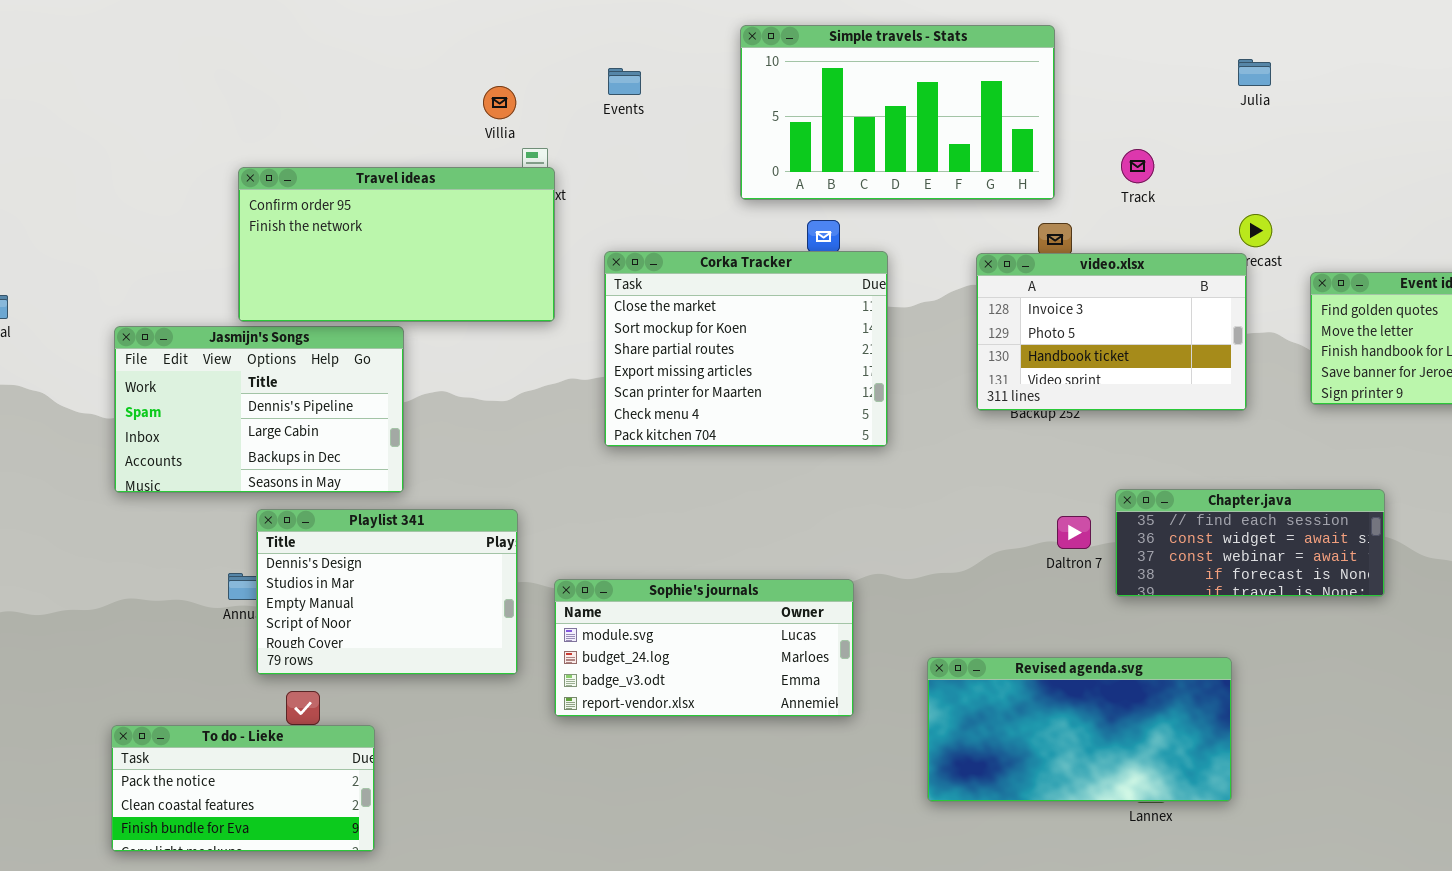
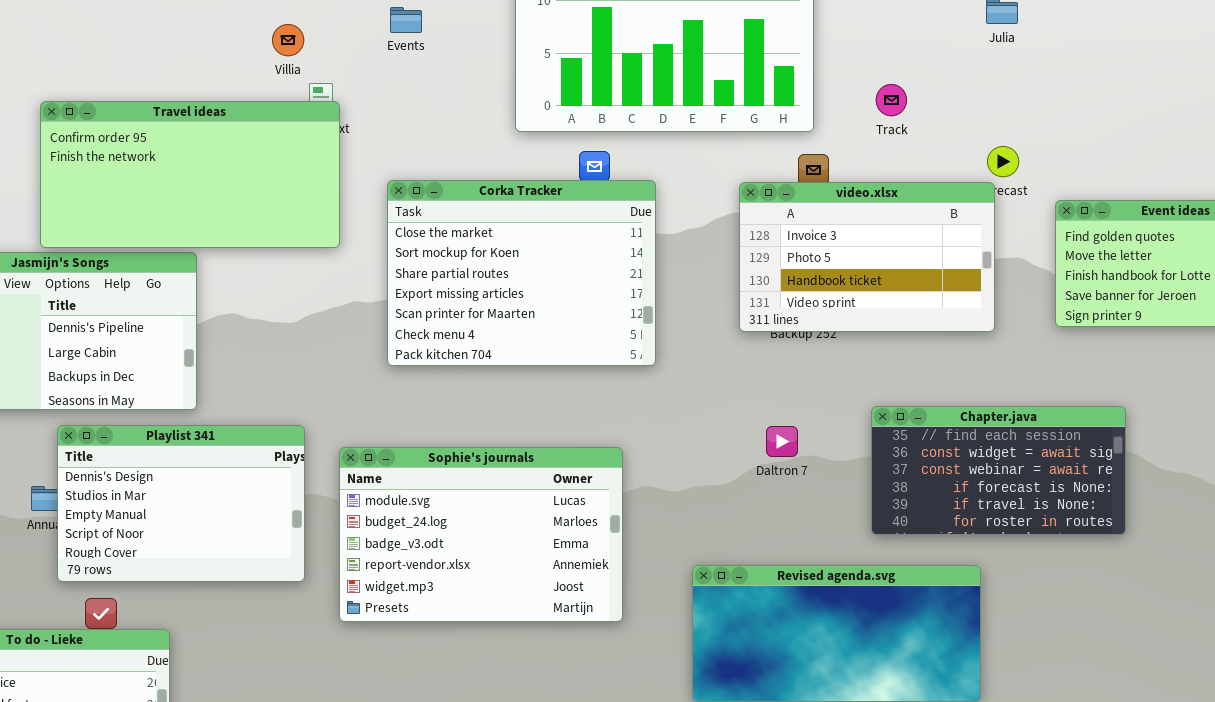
Chapter.java: [1115,489,1385,597] -> [871,406,1126,535], resized
Daltron 7: [1057,516,1091,549] -> [766,426,798,457], moved
Sophie's journals: [554,579,854,717] -> [339,447,623,622], resized

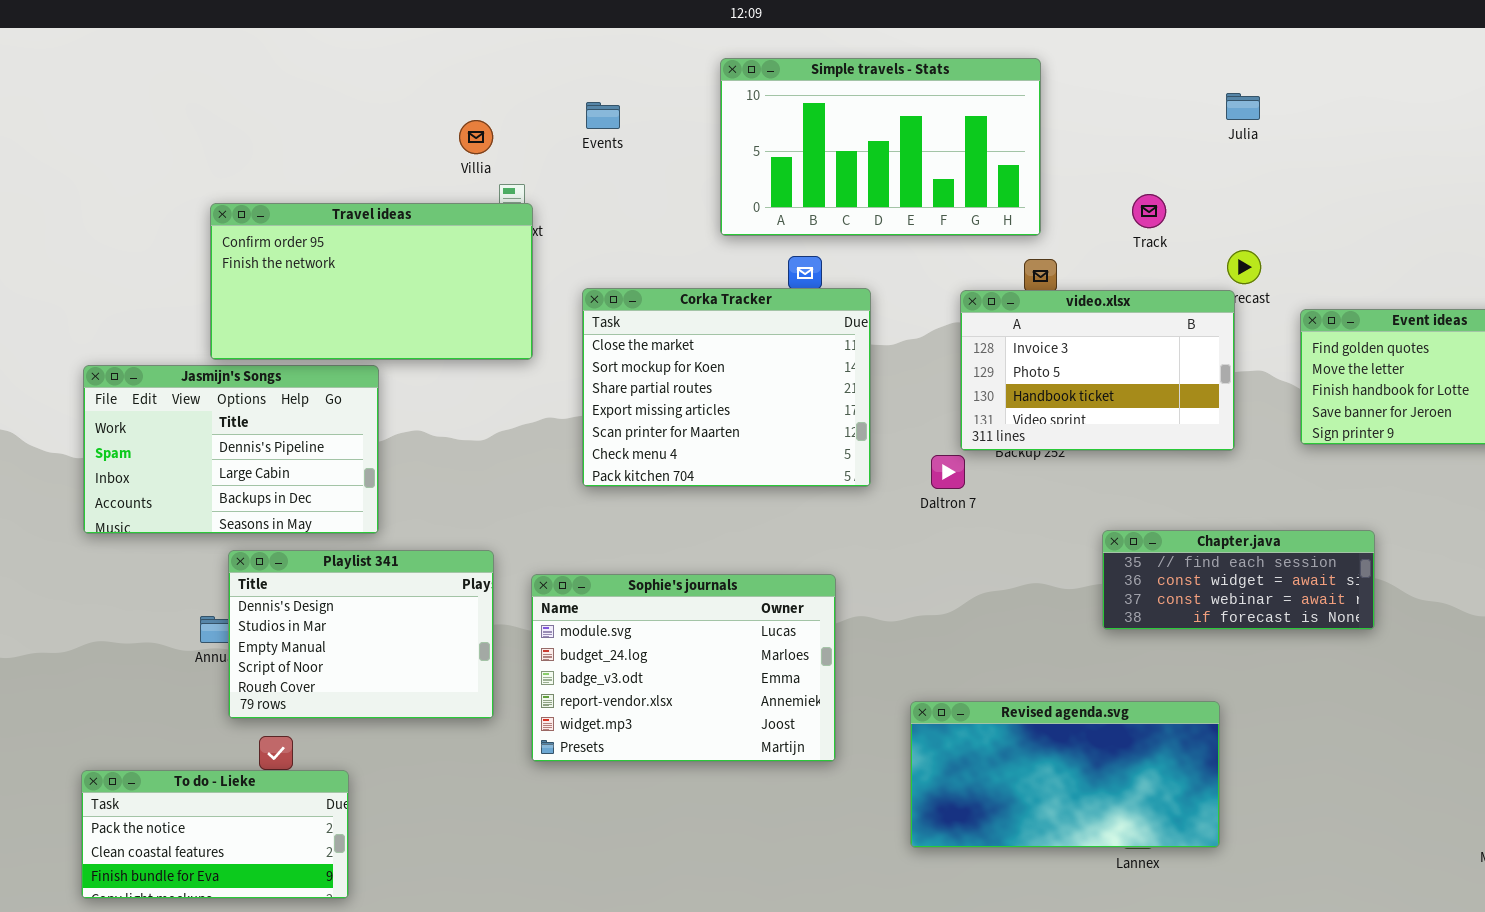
Track: [876,84,907,116] -> [1132,194,1166,228], moved
Chapter.java: [871,406,1126,535] -> [1102,530,1375,630], resized
Daltron 7: [766,426,798,457] -> [931,455,965,489], moved

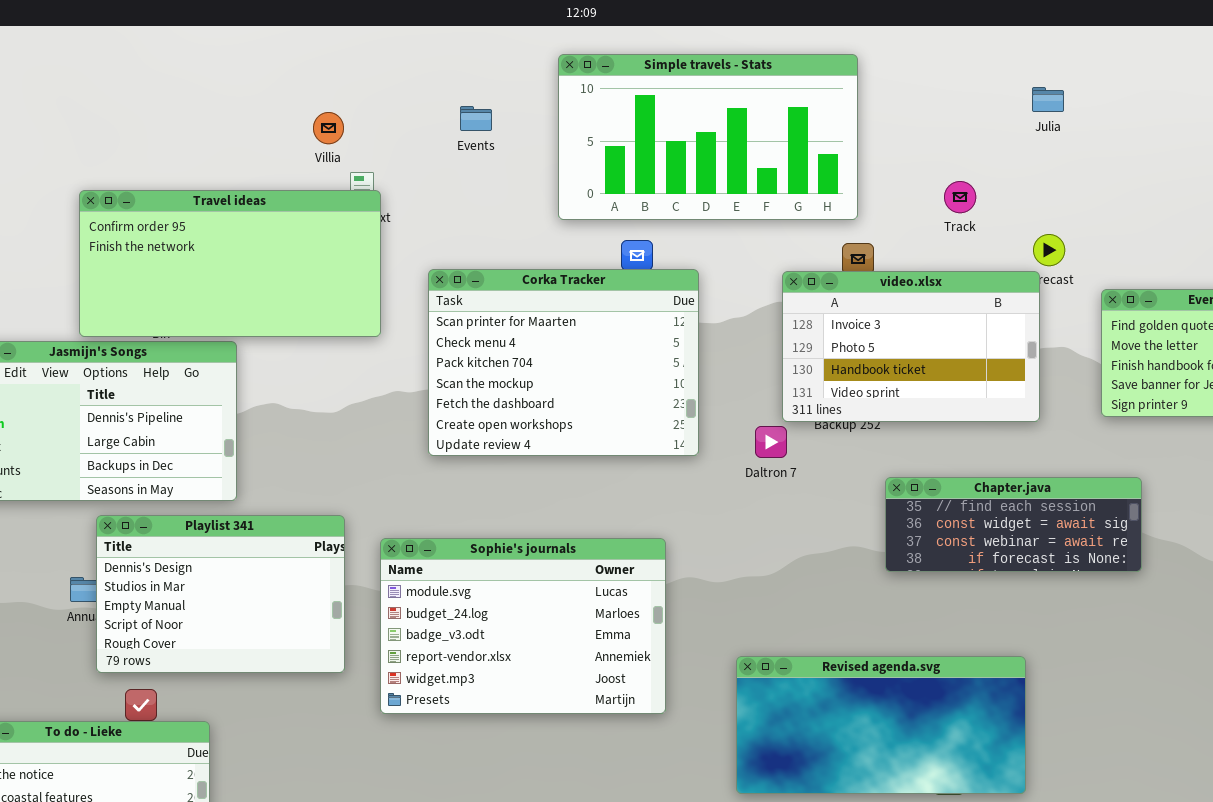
Events: [586,102,620,129] -> [460,106,492,131], moved
Corka Tracker: [582,288,871,487] -> [428,269,699,456], scrolled down 4 rows
Chapter.java: [1102,530,1375,630] -> [885,477,1142,572], moved

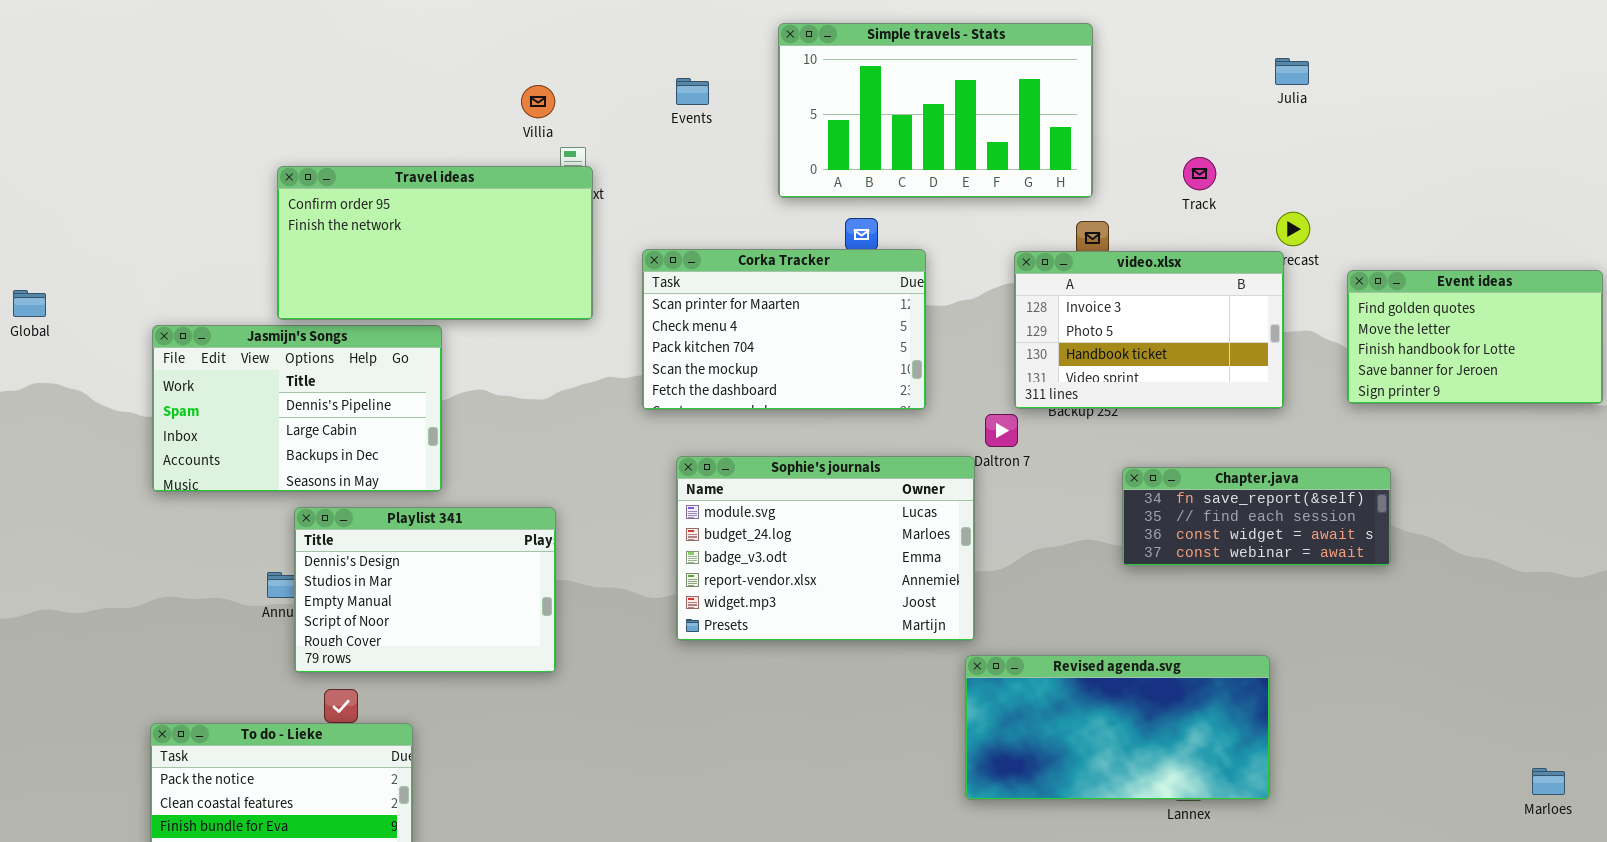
Corka Tracker: [428,269,699,456] -> [642,249,926,410], resized
Chapter.java: [885,477,1142,572] -> [1122,467,1391,566], scrolled up 1 row
Sophie's journals: [380,538,666,714] -> [676,456,975,641], moved

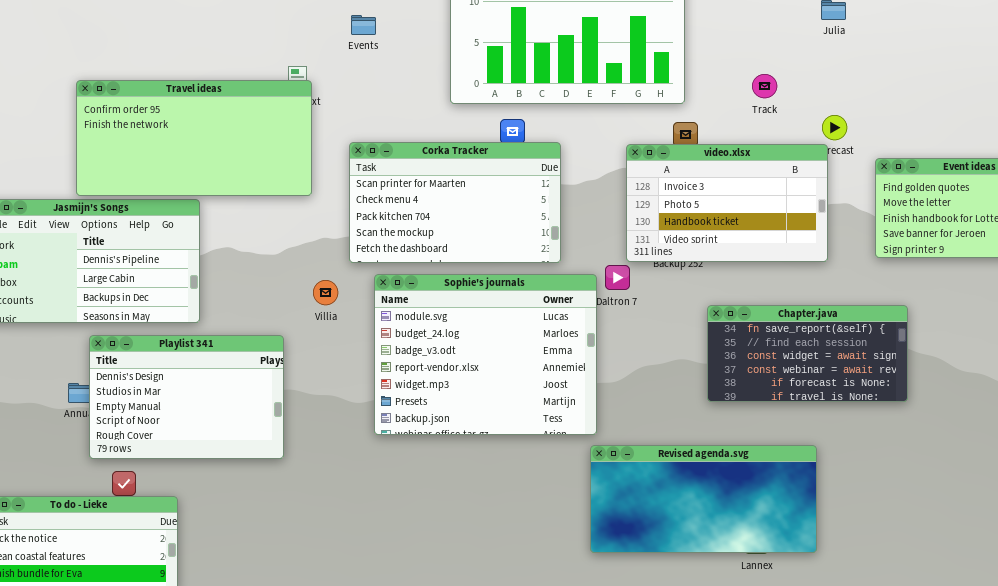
Events: [676,78,709,105] -> [351,15,376,35], moved
Villia: [521,85,555,118] -> [313,280,338,305], moved
Sophie's journals: [676,456,975,641] -> [374,274,597,435], resized
Chapter.java: [1122,467,1391,566] -> [707,305,908,402], resized

